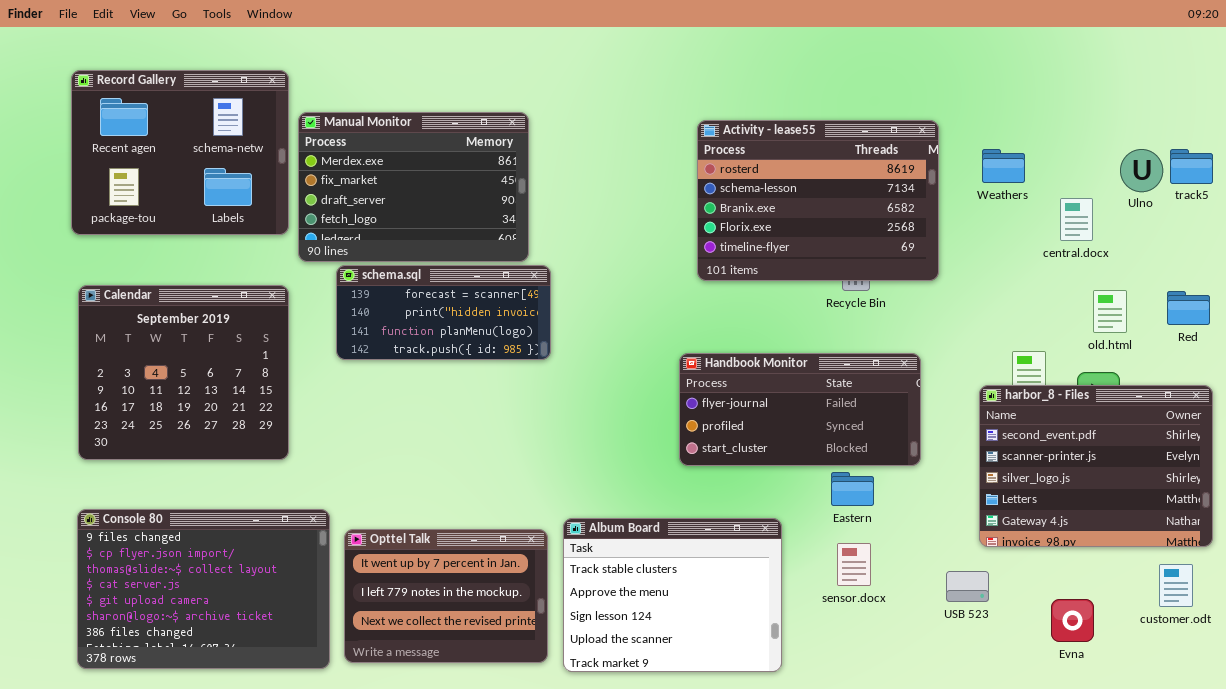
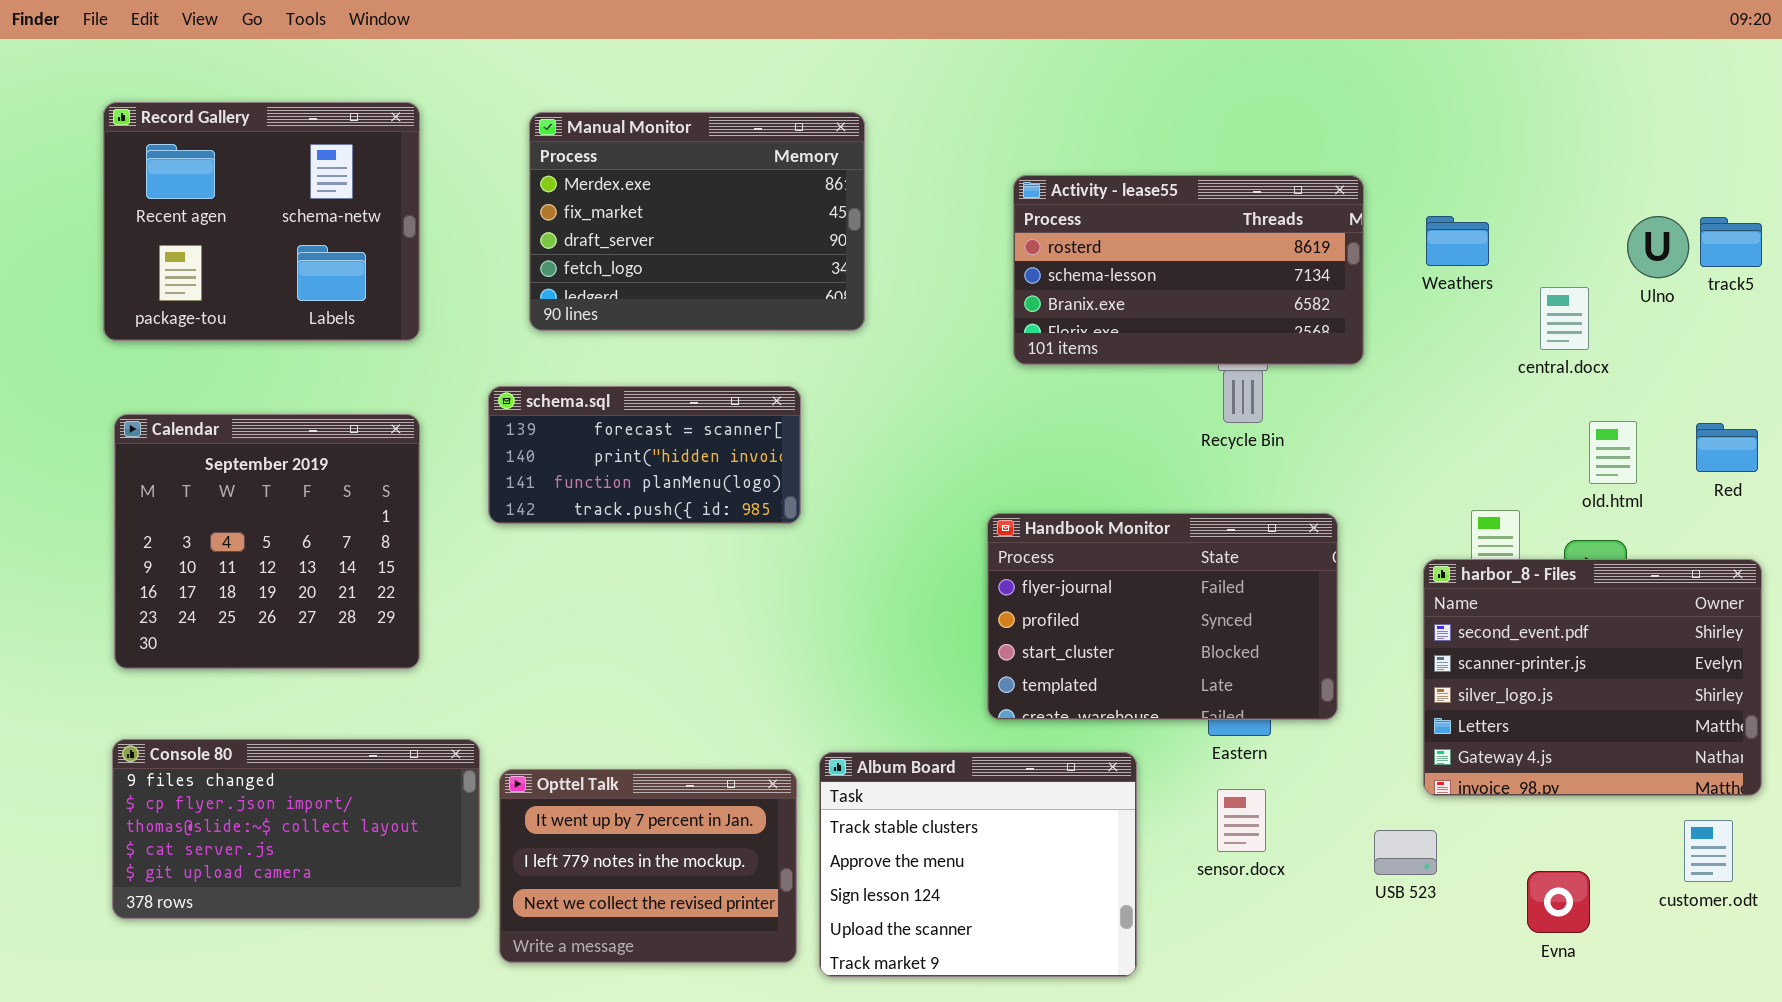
Manual Monitor: [298,112,529,262] -> [529,112,865,331], moved
Activity - lease55: [697,120,939,281] -> [1013,175,1364,365], resized
Handbook Monitor: [679,353,921,466] -> [987,513,1338,720], resized
Console 80: [77,509,330,669] -> [112,739,480,919], resized

